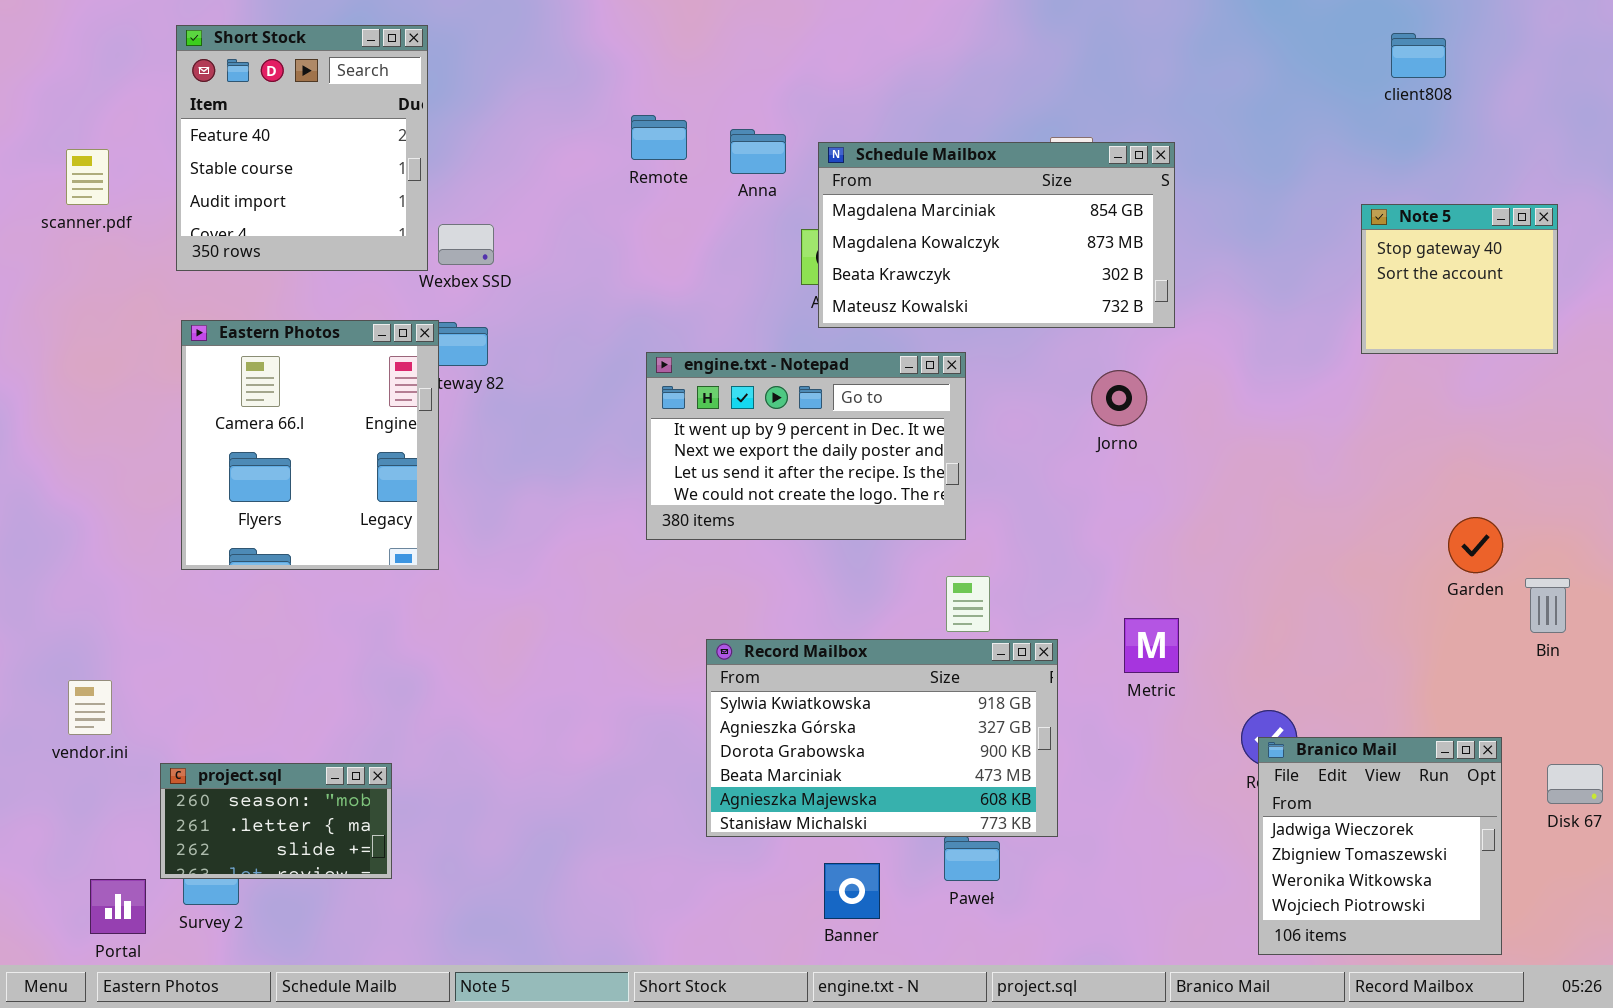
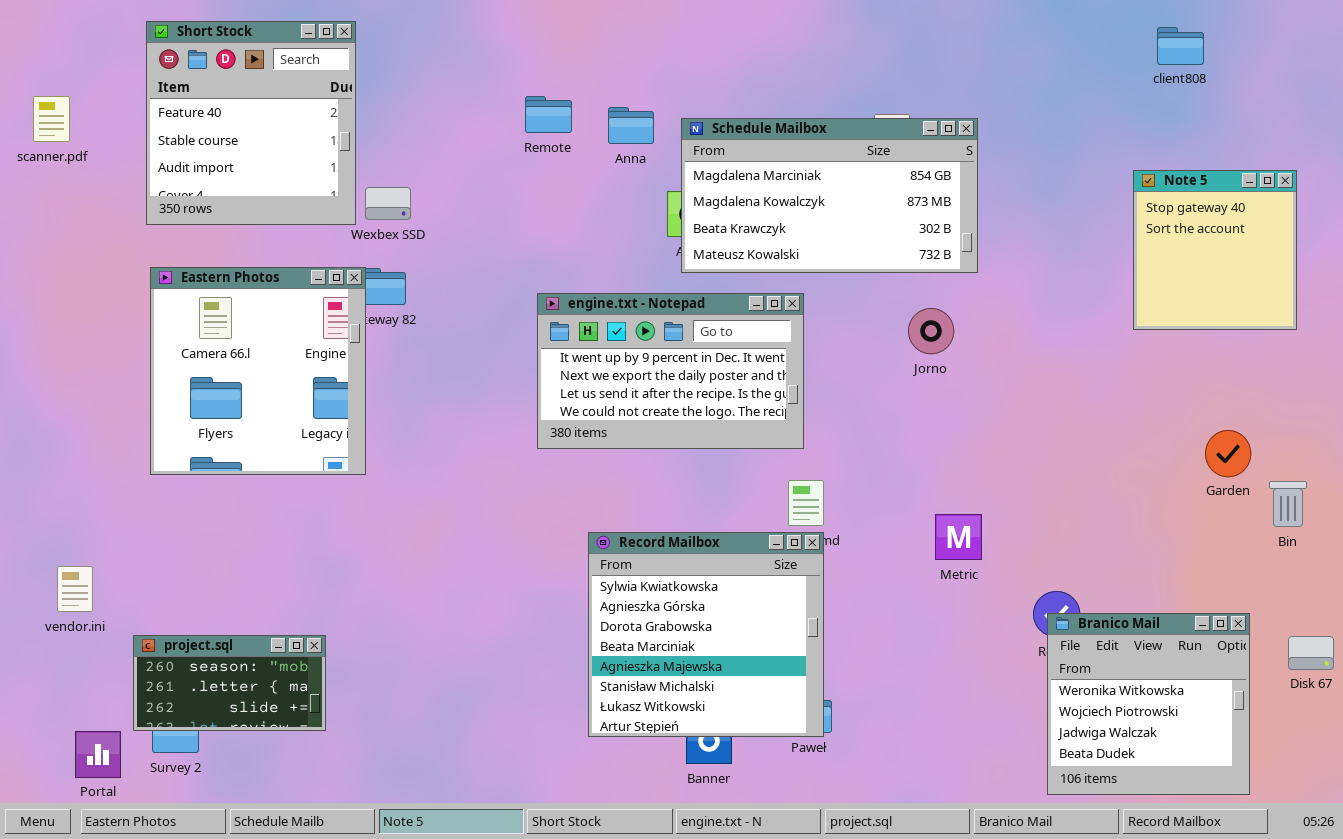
scanner.pdf: [66,149,109,205] -> [33,96,70,142], moved
Note 5: [1361,204,1558,354] -> [1133,170,1297,330], resized
Record Mailbox: [706,639,1058,837] -> [588,532,824,737], resized
Branico Mail: [1258,737,1502,955] -> [1047,613,1250,795], scrolled down 2 rows

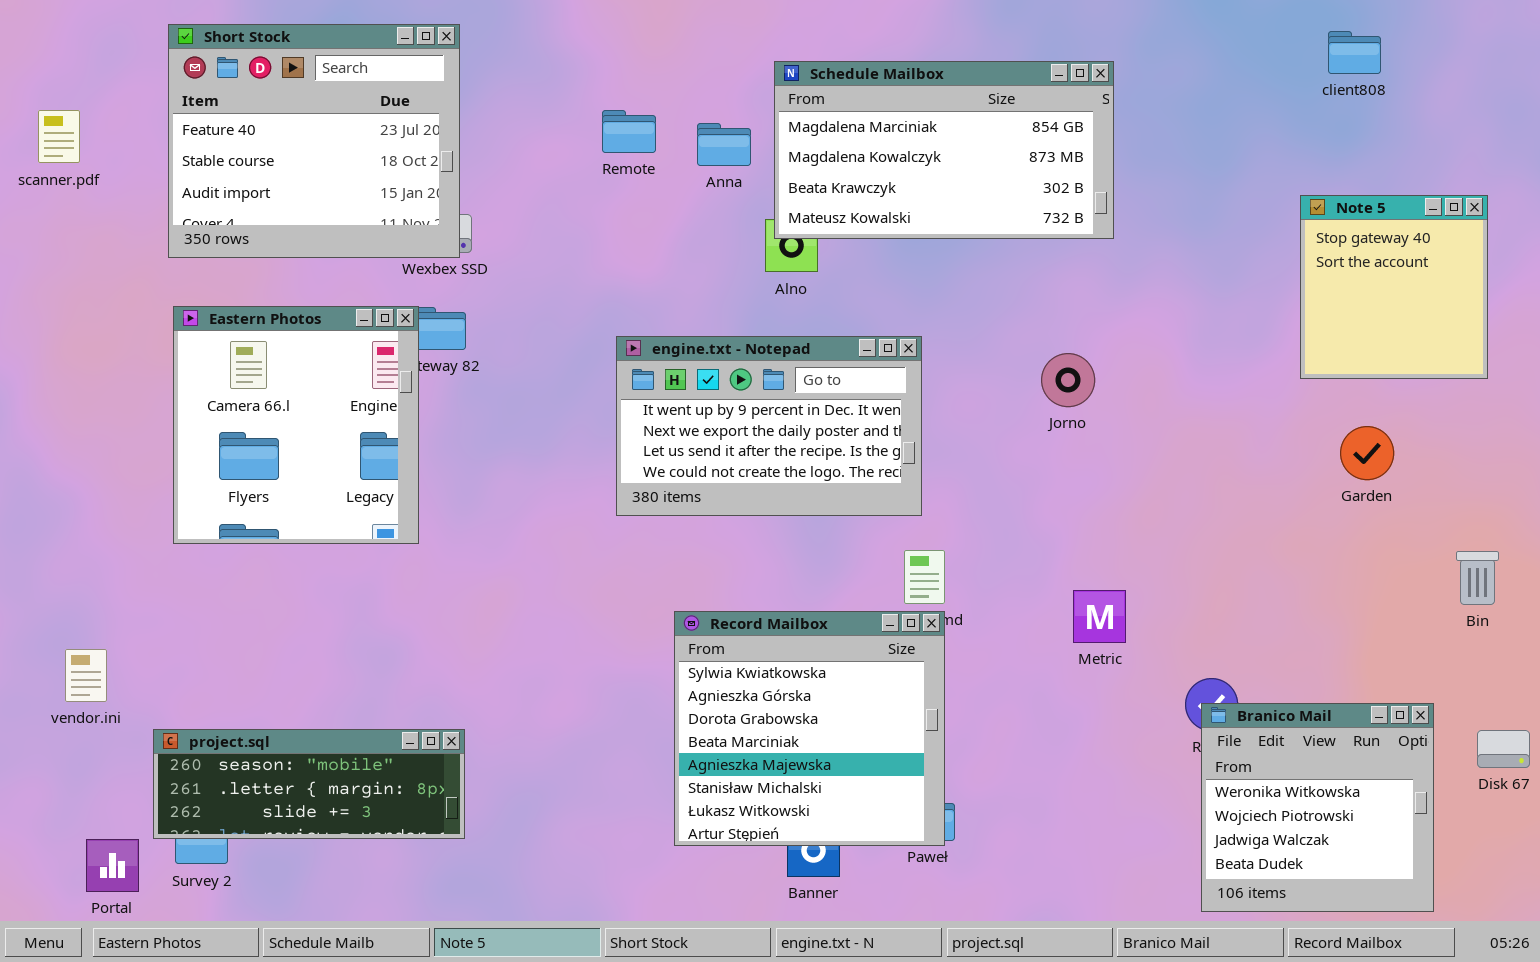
Short Stock: [146,21,356,225] -> [168,24,460,258], resized
Schedule Mailbox: [681,118,978,273] -> [774,61,1114,239], moved
Garden: [1205,430,1251,477] -> [1340,426,1394,480], moved
project.sql: [133,635,326,731] -> [153,729,465,839], resized

